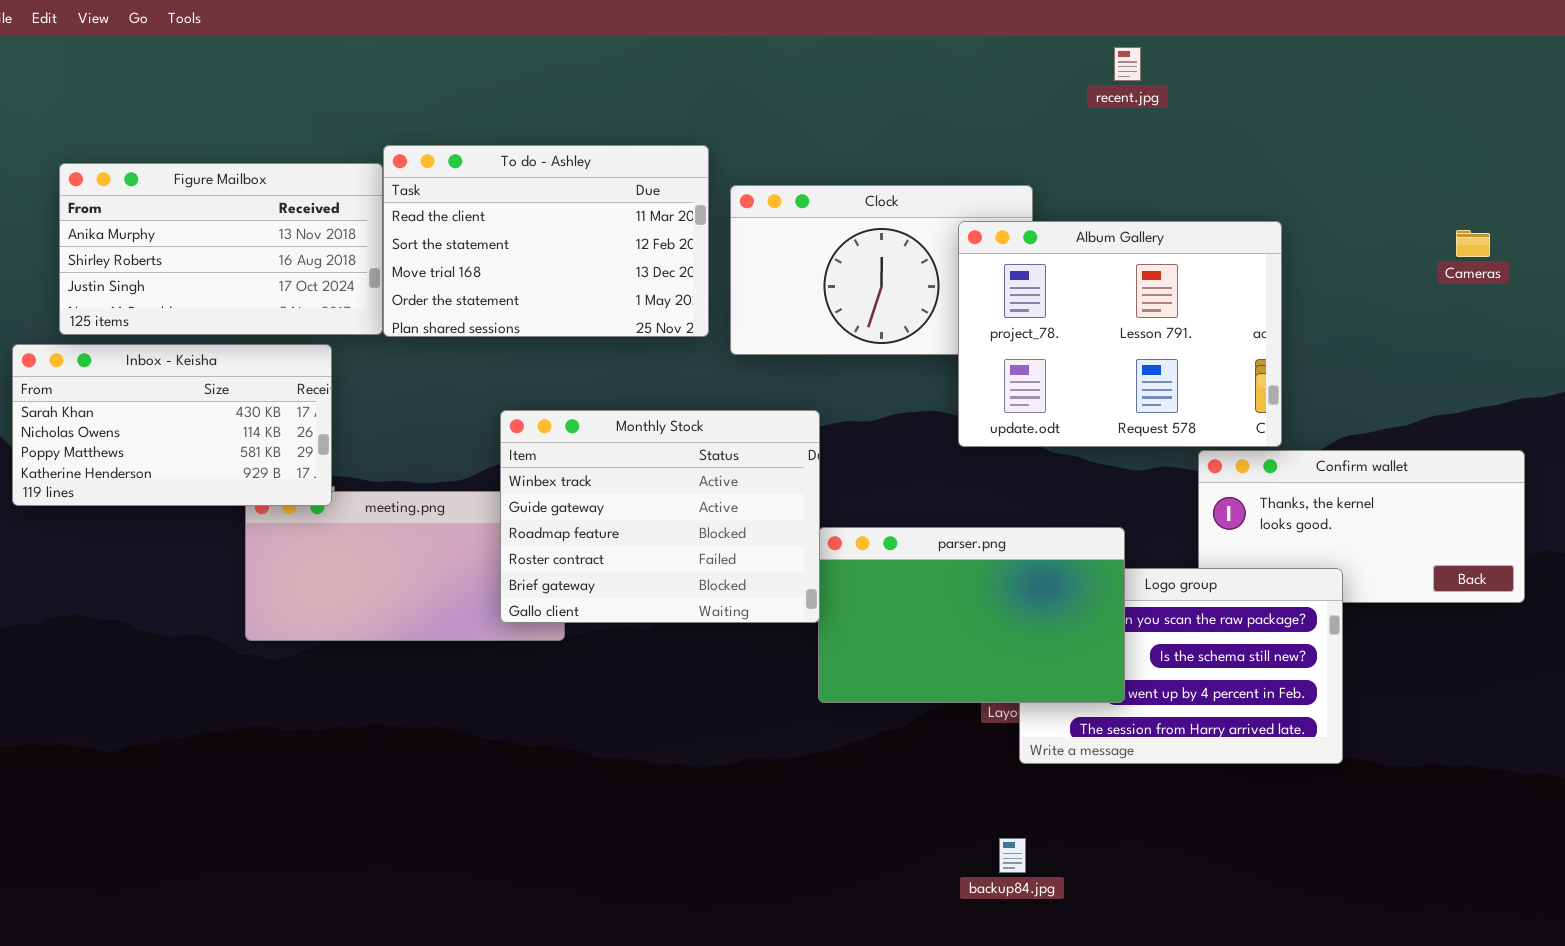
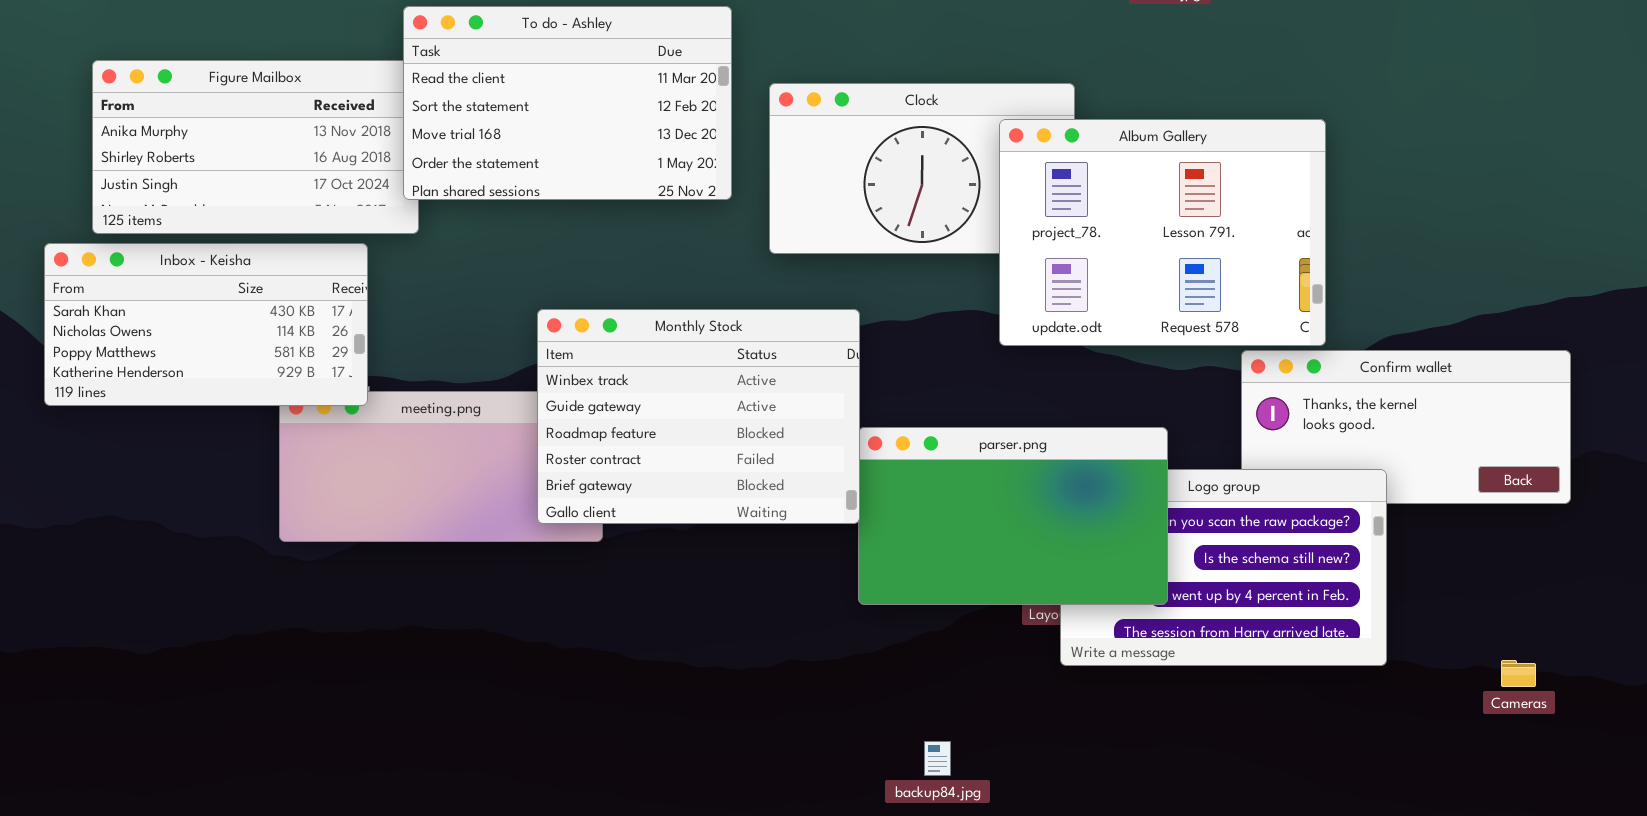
To do - Ashley: [383,145,709,337] -> [403,6,732,200], moved
Cameras: [1456,230,1490,257] -> [1501,660,1536,687], moved
backup84.jpg: [999,838,1026,873] -> [924,741,951,776], moved

